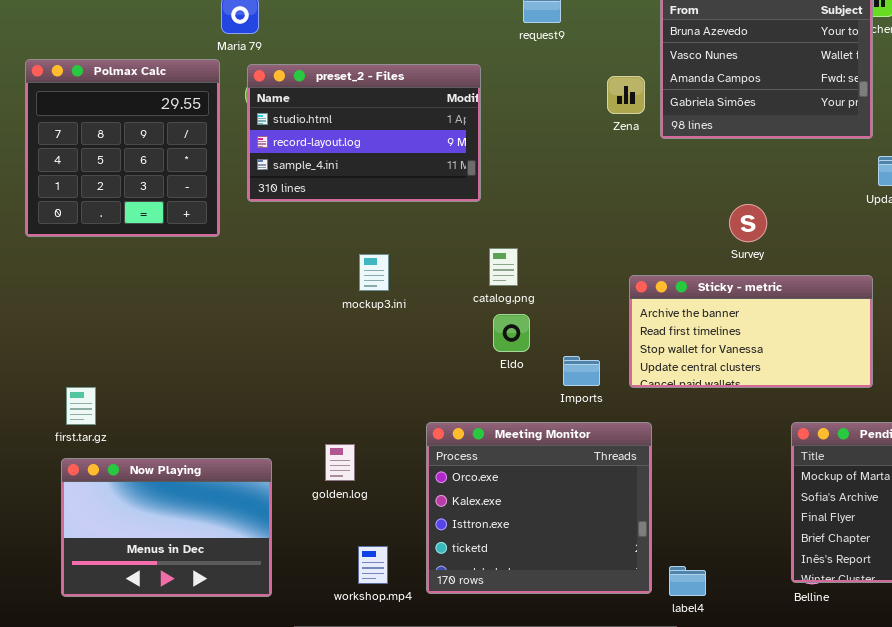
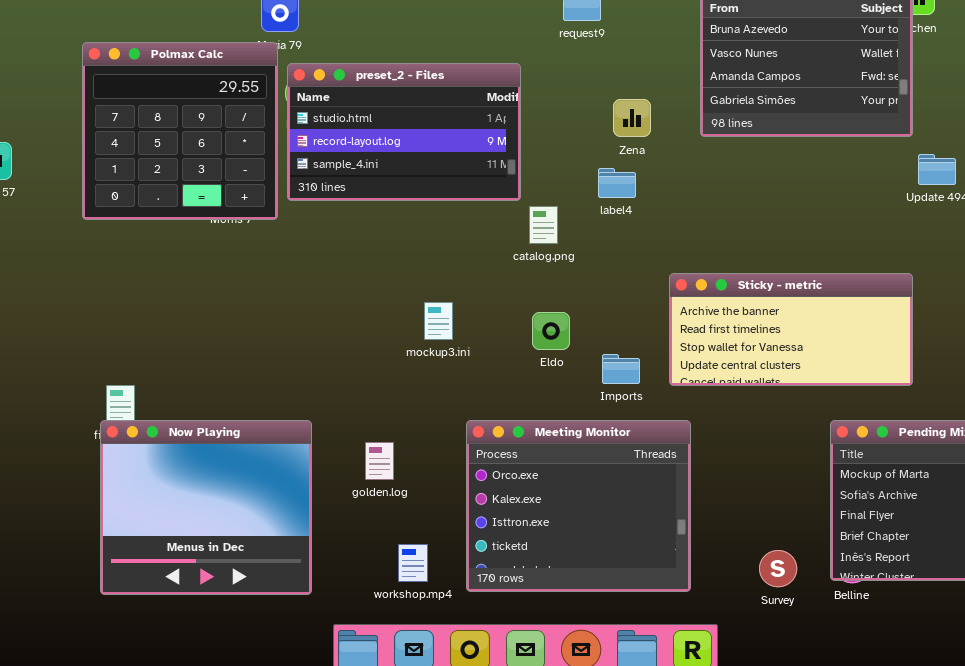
Polmax Calc: [25,59,220,237] -> [82,42,278,220], moved
Zena: [607,76,645,114] -> [613,99,651,137], moved
Survey: [729,204,767,242] -> [759,550,797,587], moved
catalog.png: [489,248,518,286] -> [529,206,558,244], moved
mockup3.ini: [359,254,389,291] -> [424,302,453,340], moved
Now Playing: [61,458,272,597] -> [100,420,312,595], resized
label4: [669,566,706,596] -> [598,168,636,198], moved

